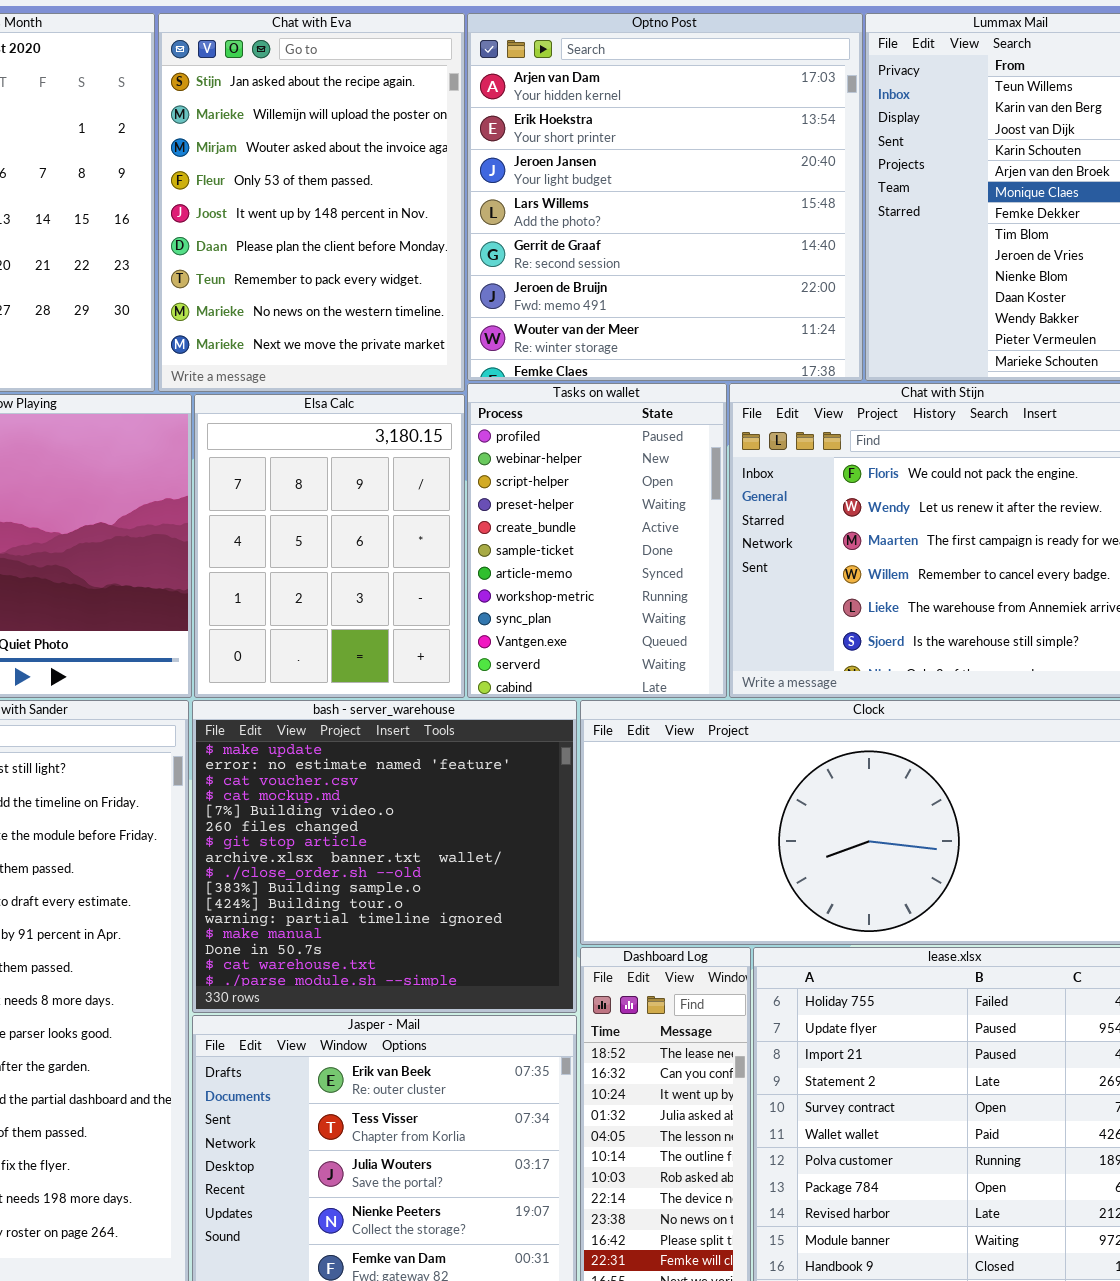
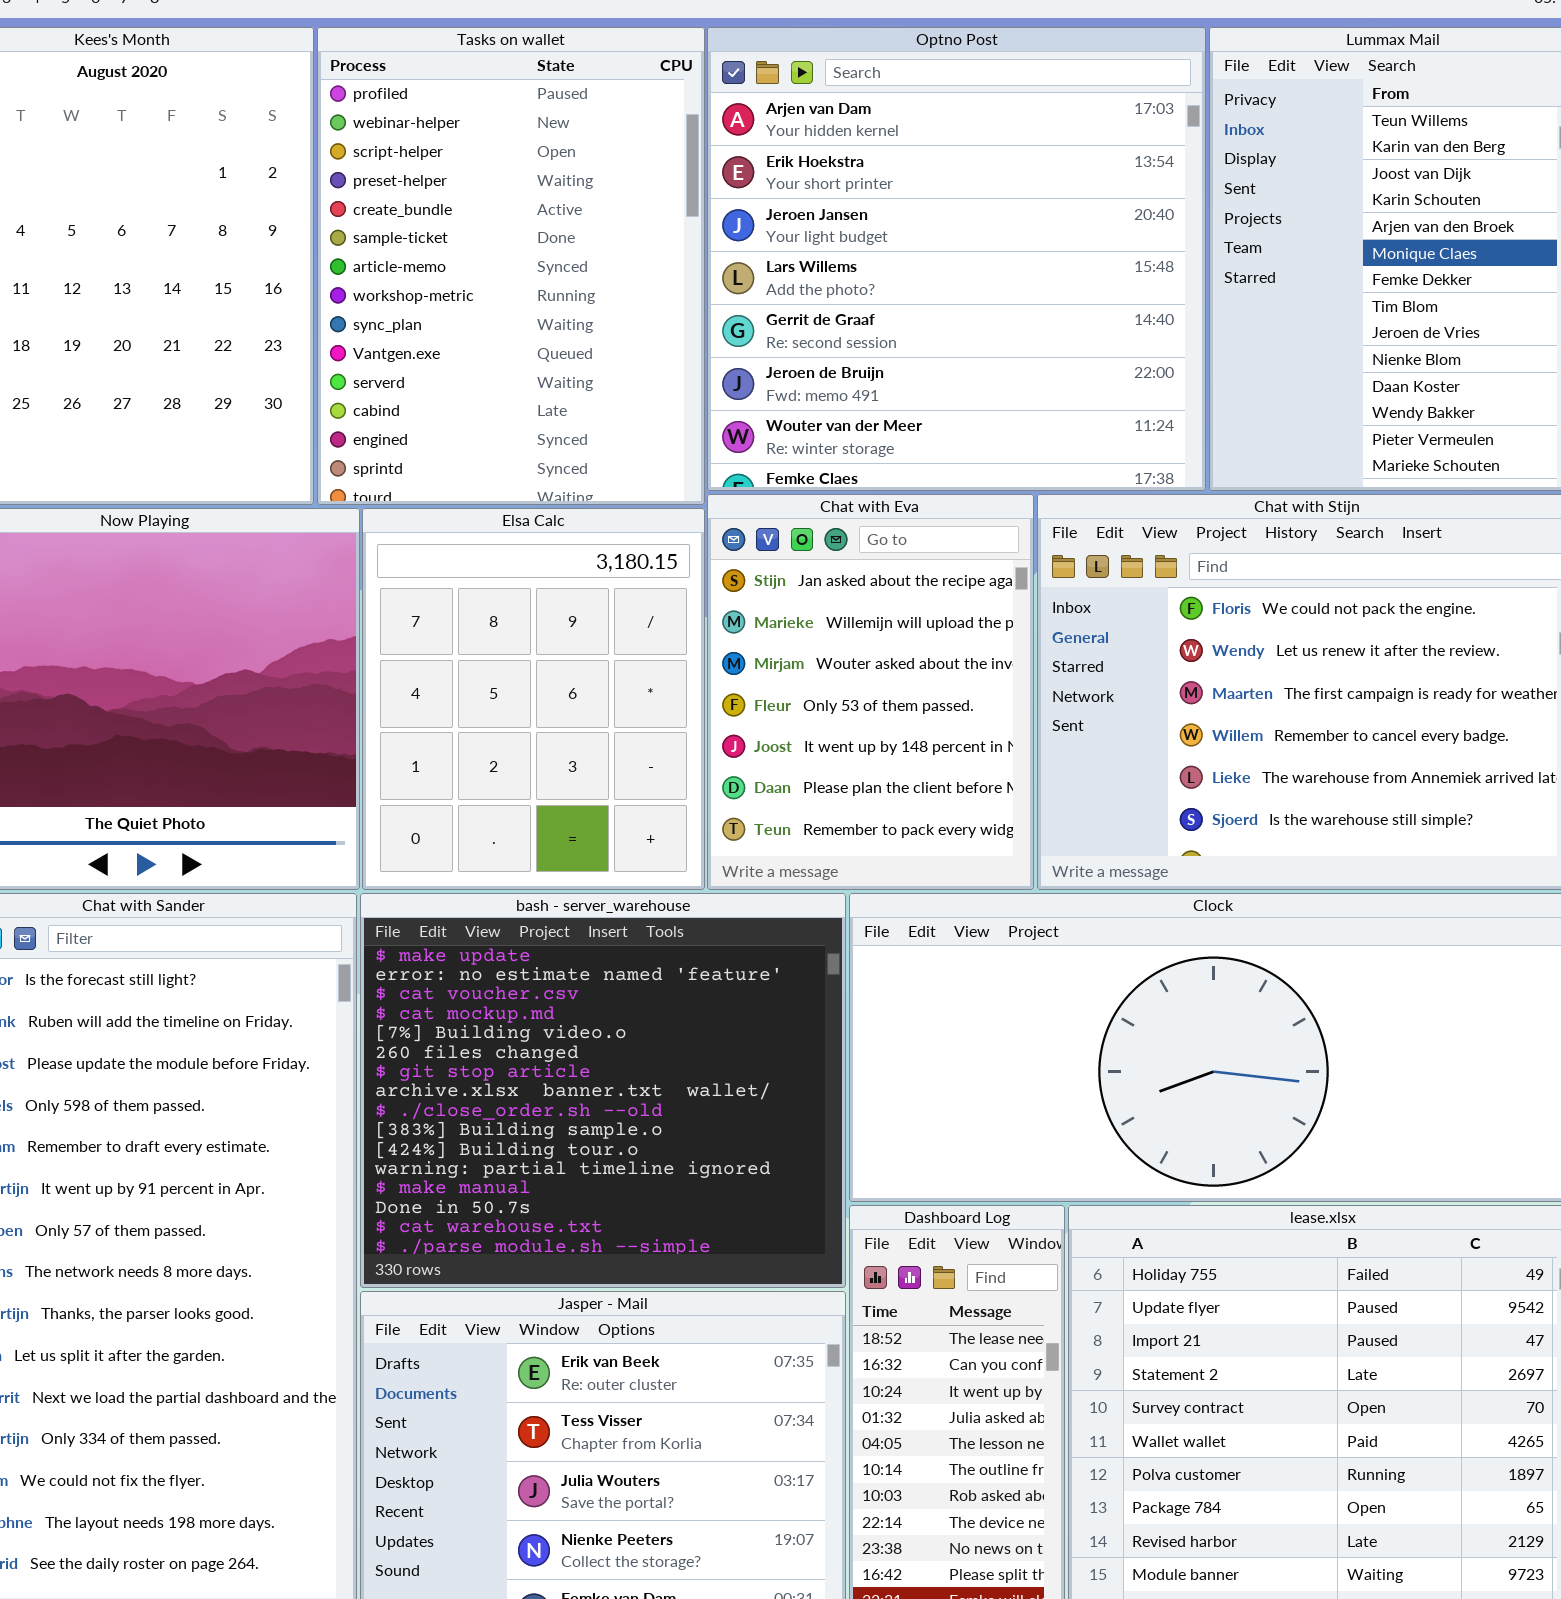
Chat with Eva: [158,13,465,392] -> [707,494,1034,890], moved, resized
Tasks on wallet: [467,383,727,698] -> [317,27,705,505], moved, resized

